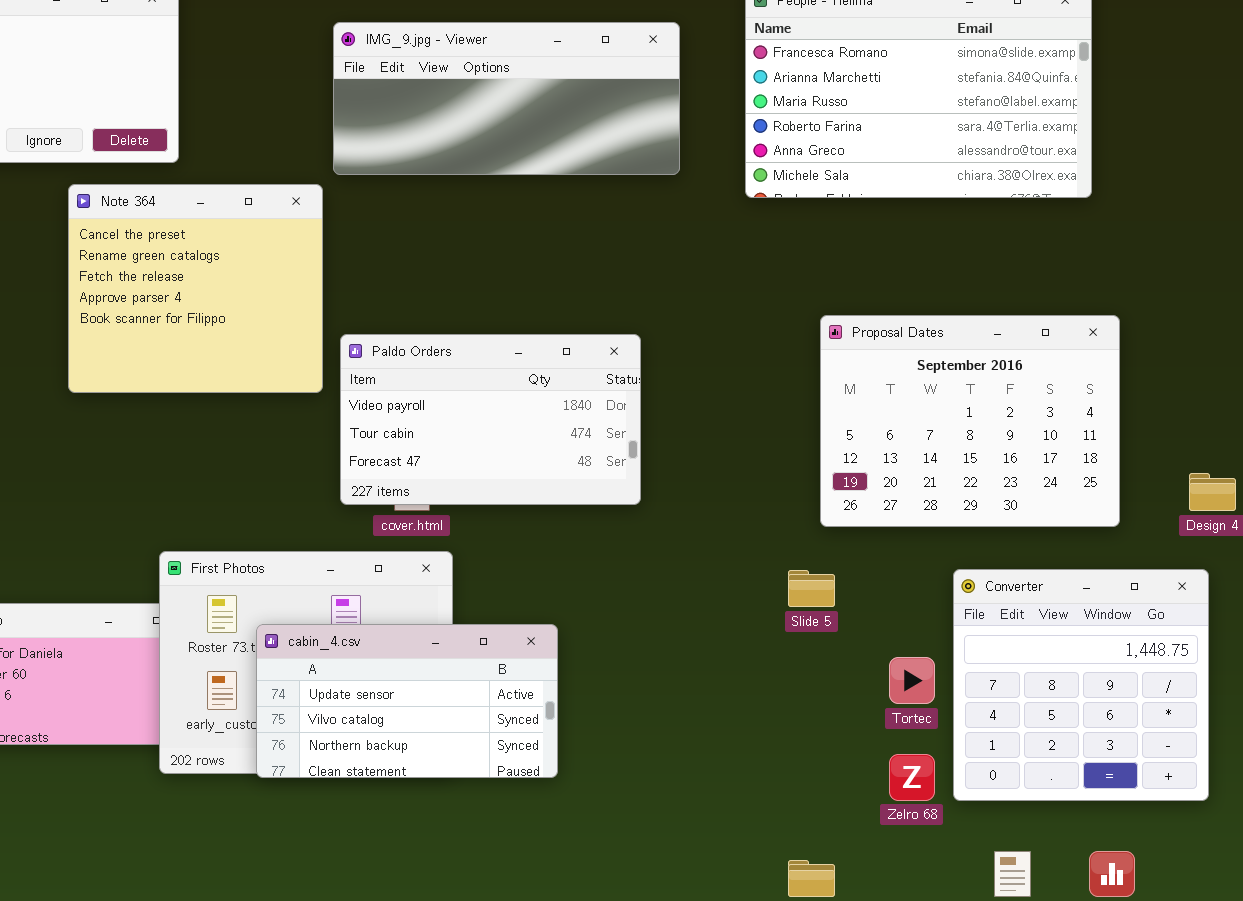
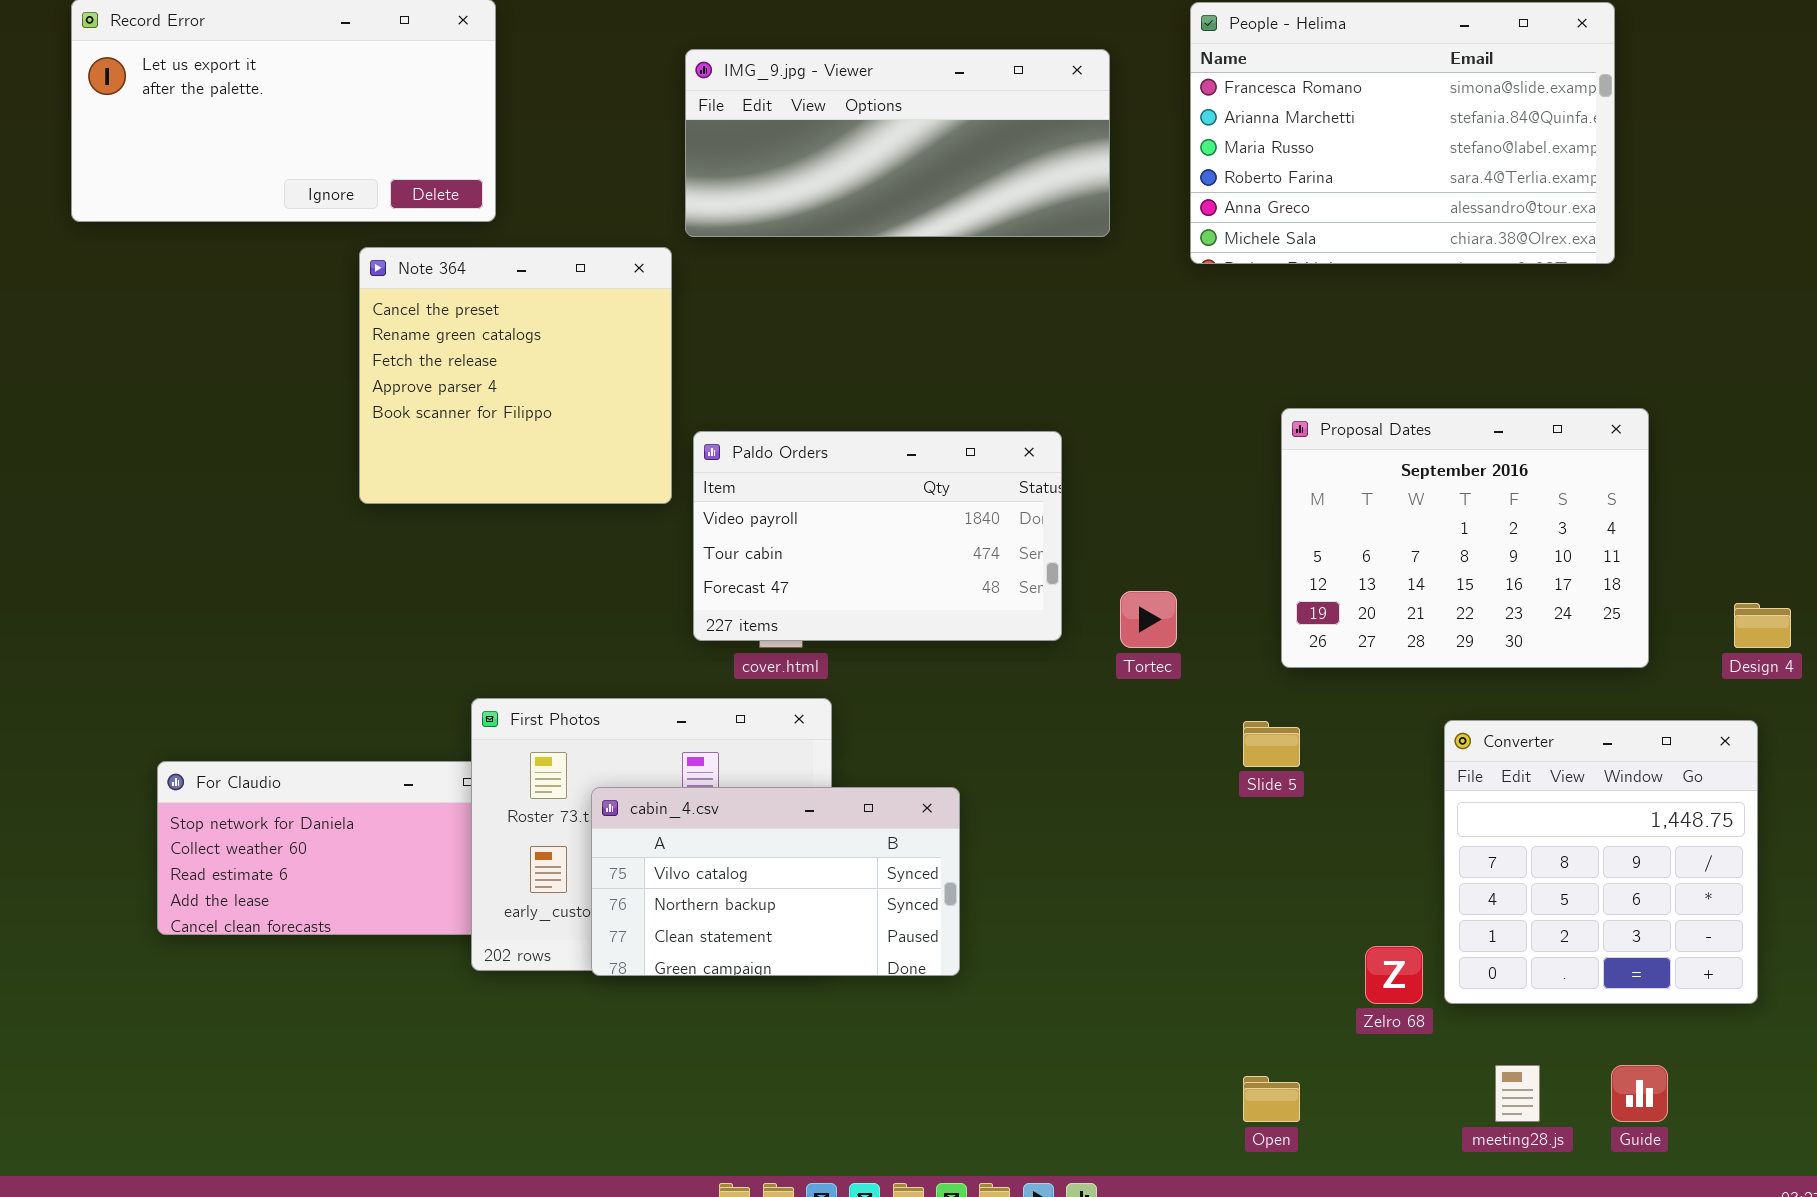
cabin_4.csv: [256,624,558,778] -> [591,787,960,976], scrolled down 1 row
Tortec: [889,657,935,704] -> [1120,591,1177,648], moved

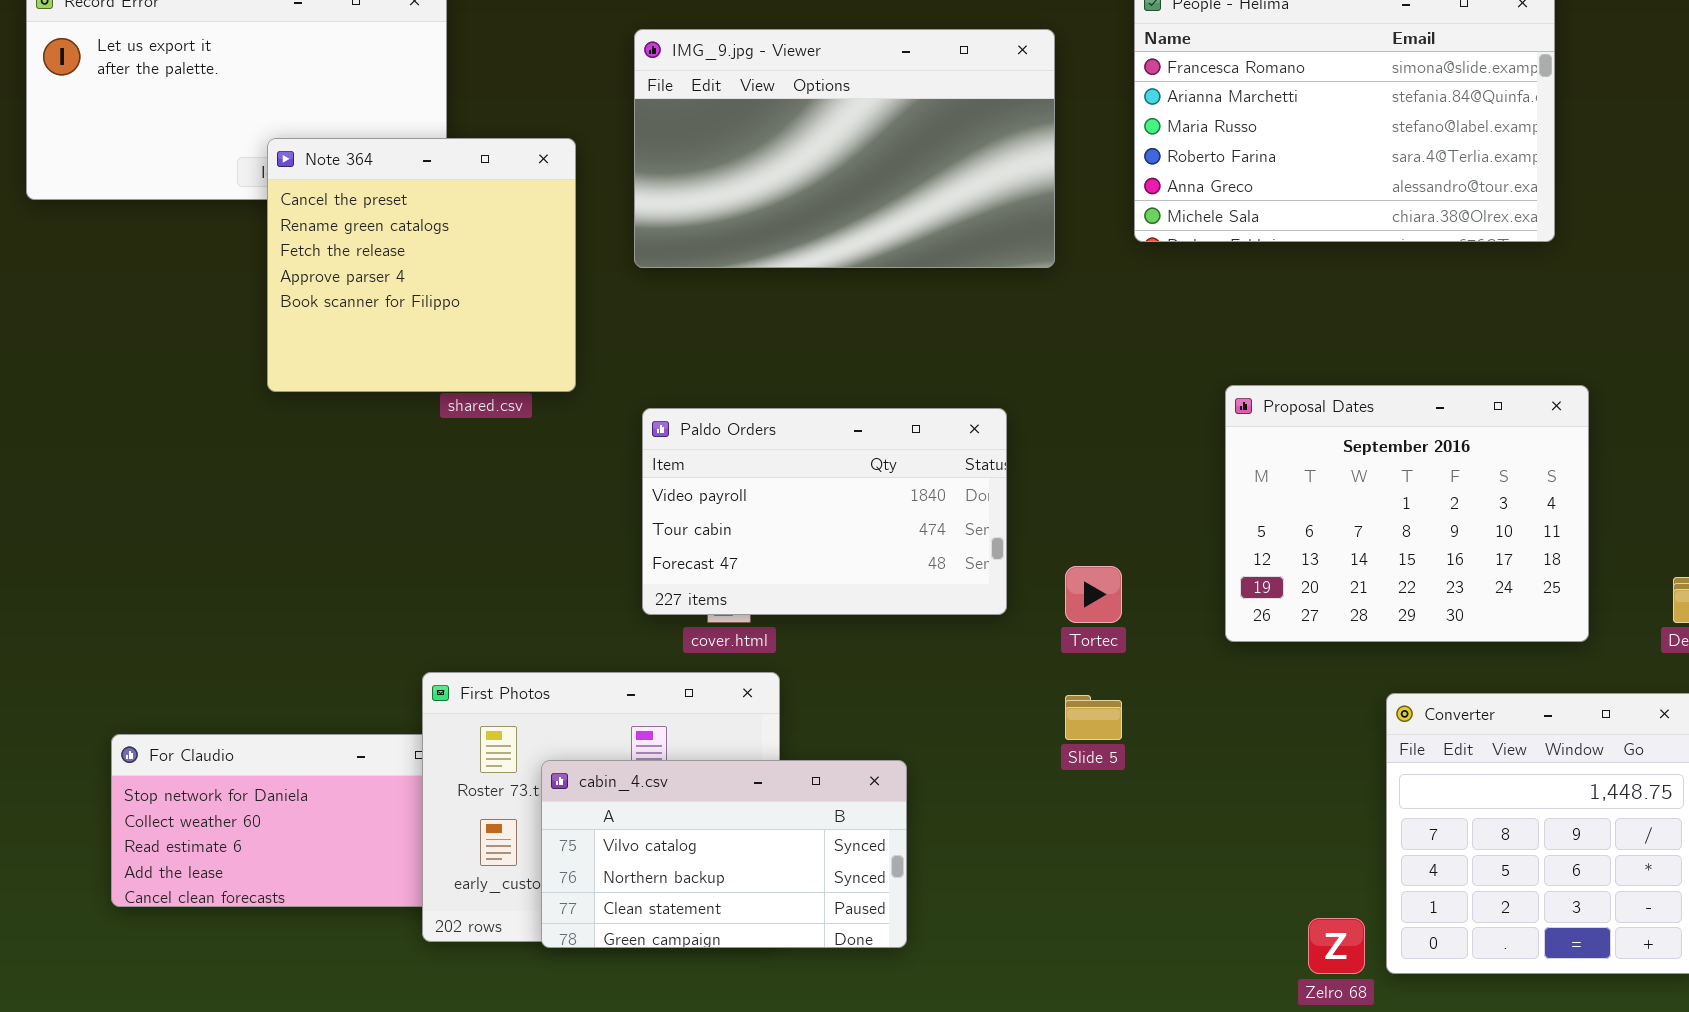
IMG_9.jpg - Viewer: [685,49,1110,237] -> [634,29,1055,268], resized
Note 364: [359,247,672,504] -> [267,138,576,392], moved
Slide 5: [1243,721,1300,767] -> [1065,695,1122,740], moved

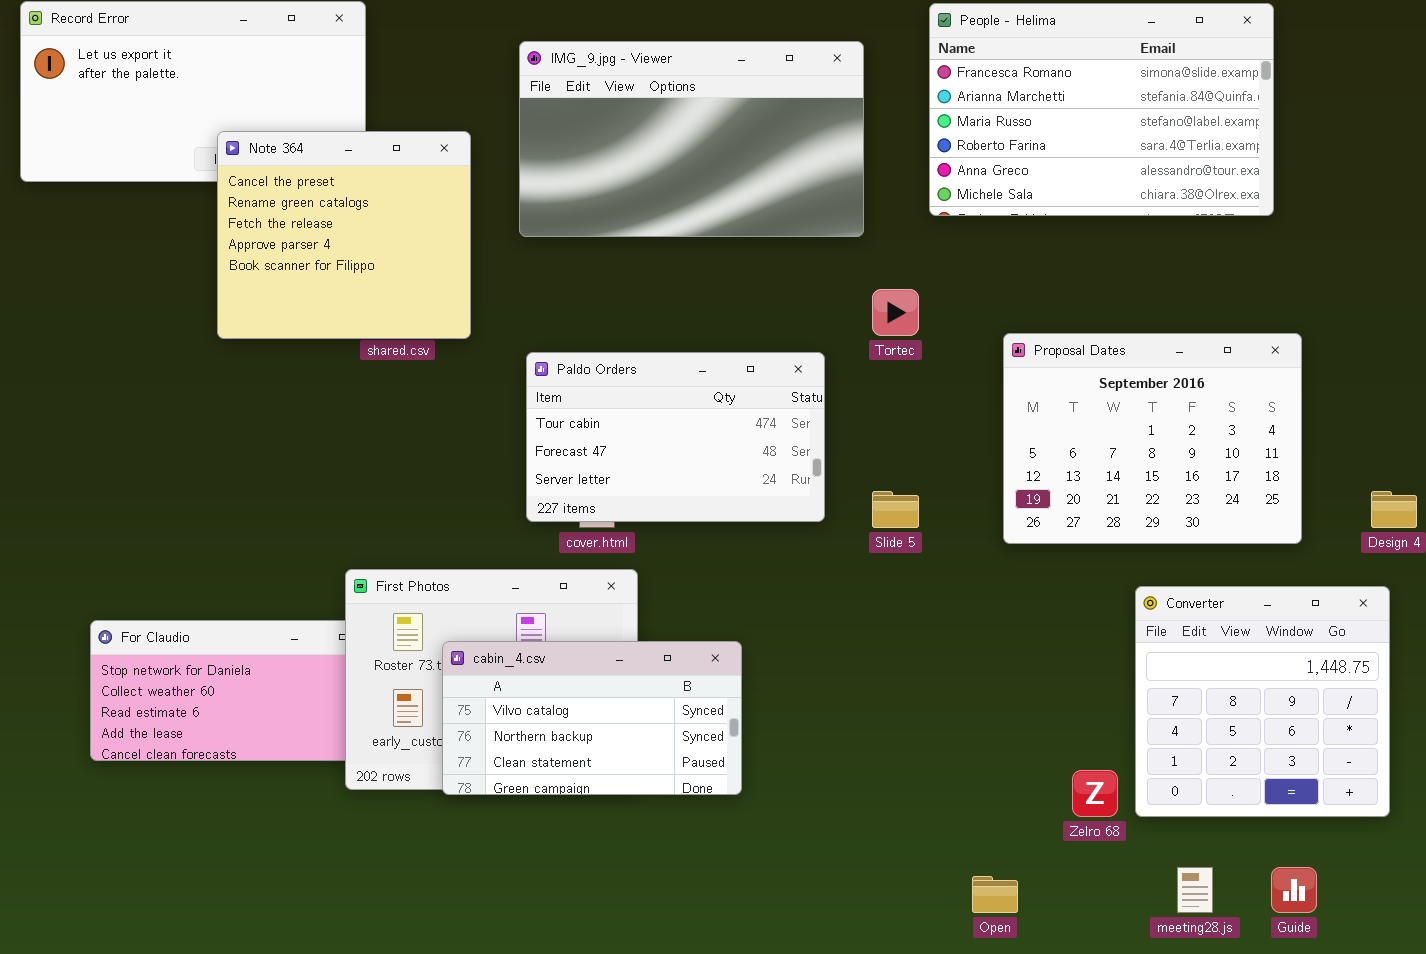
Paldo Orders: [642,408,1007,615] -> [526,352,825,522], scrolled down 1 row
Tortec: [1065,566,1122,623] -> [872,289,919,336], moved
Slide 5: [1065,695,1122,740] -> [872,491,919,528], moved

